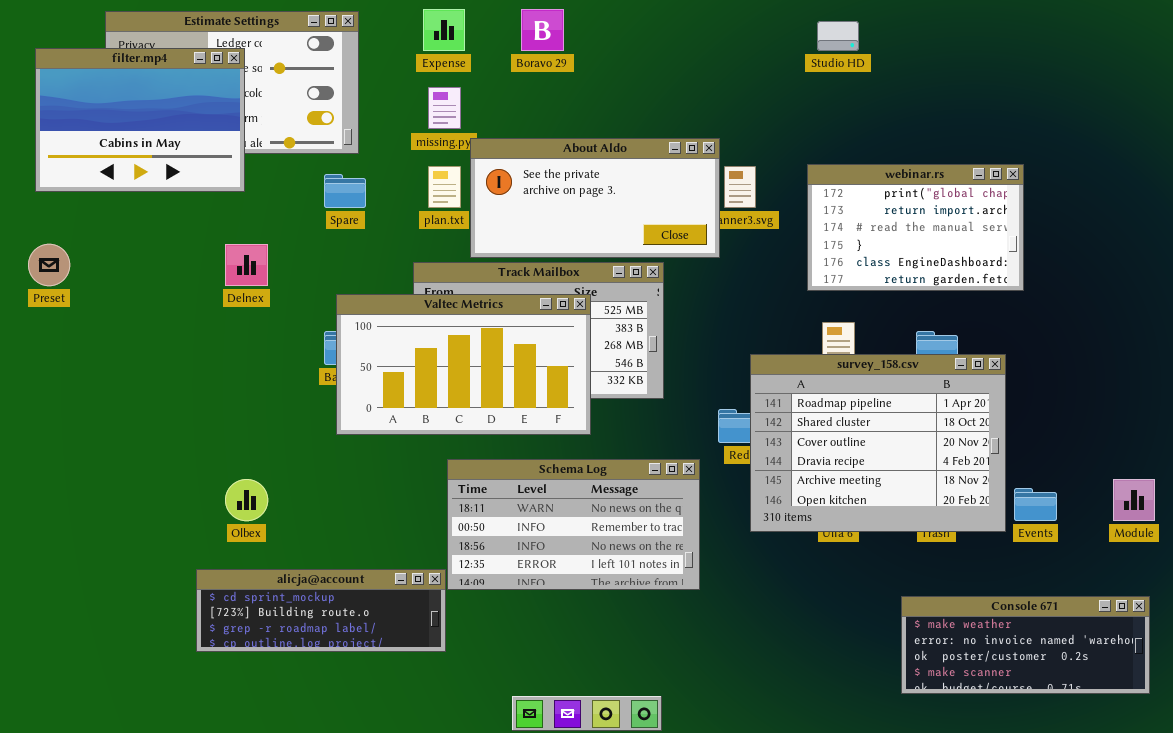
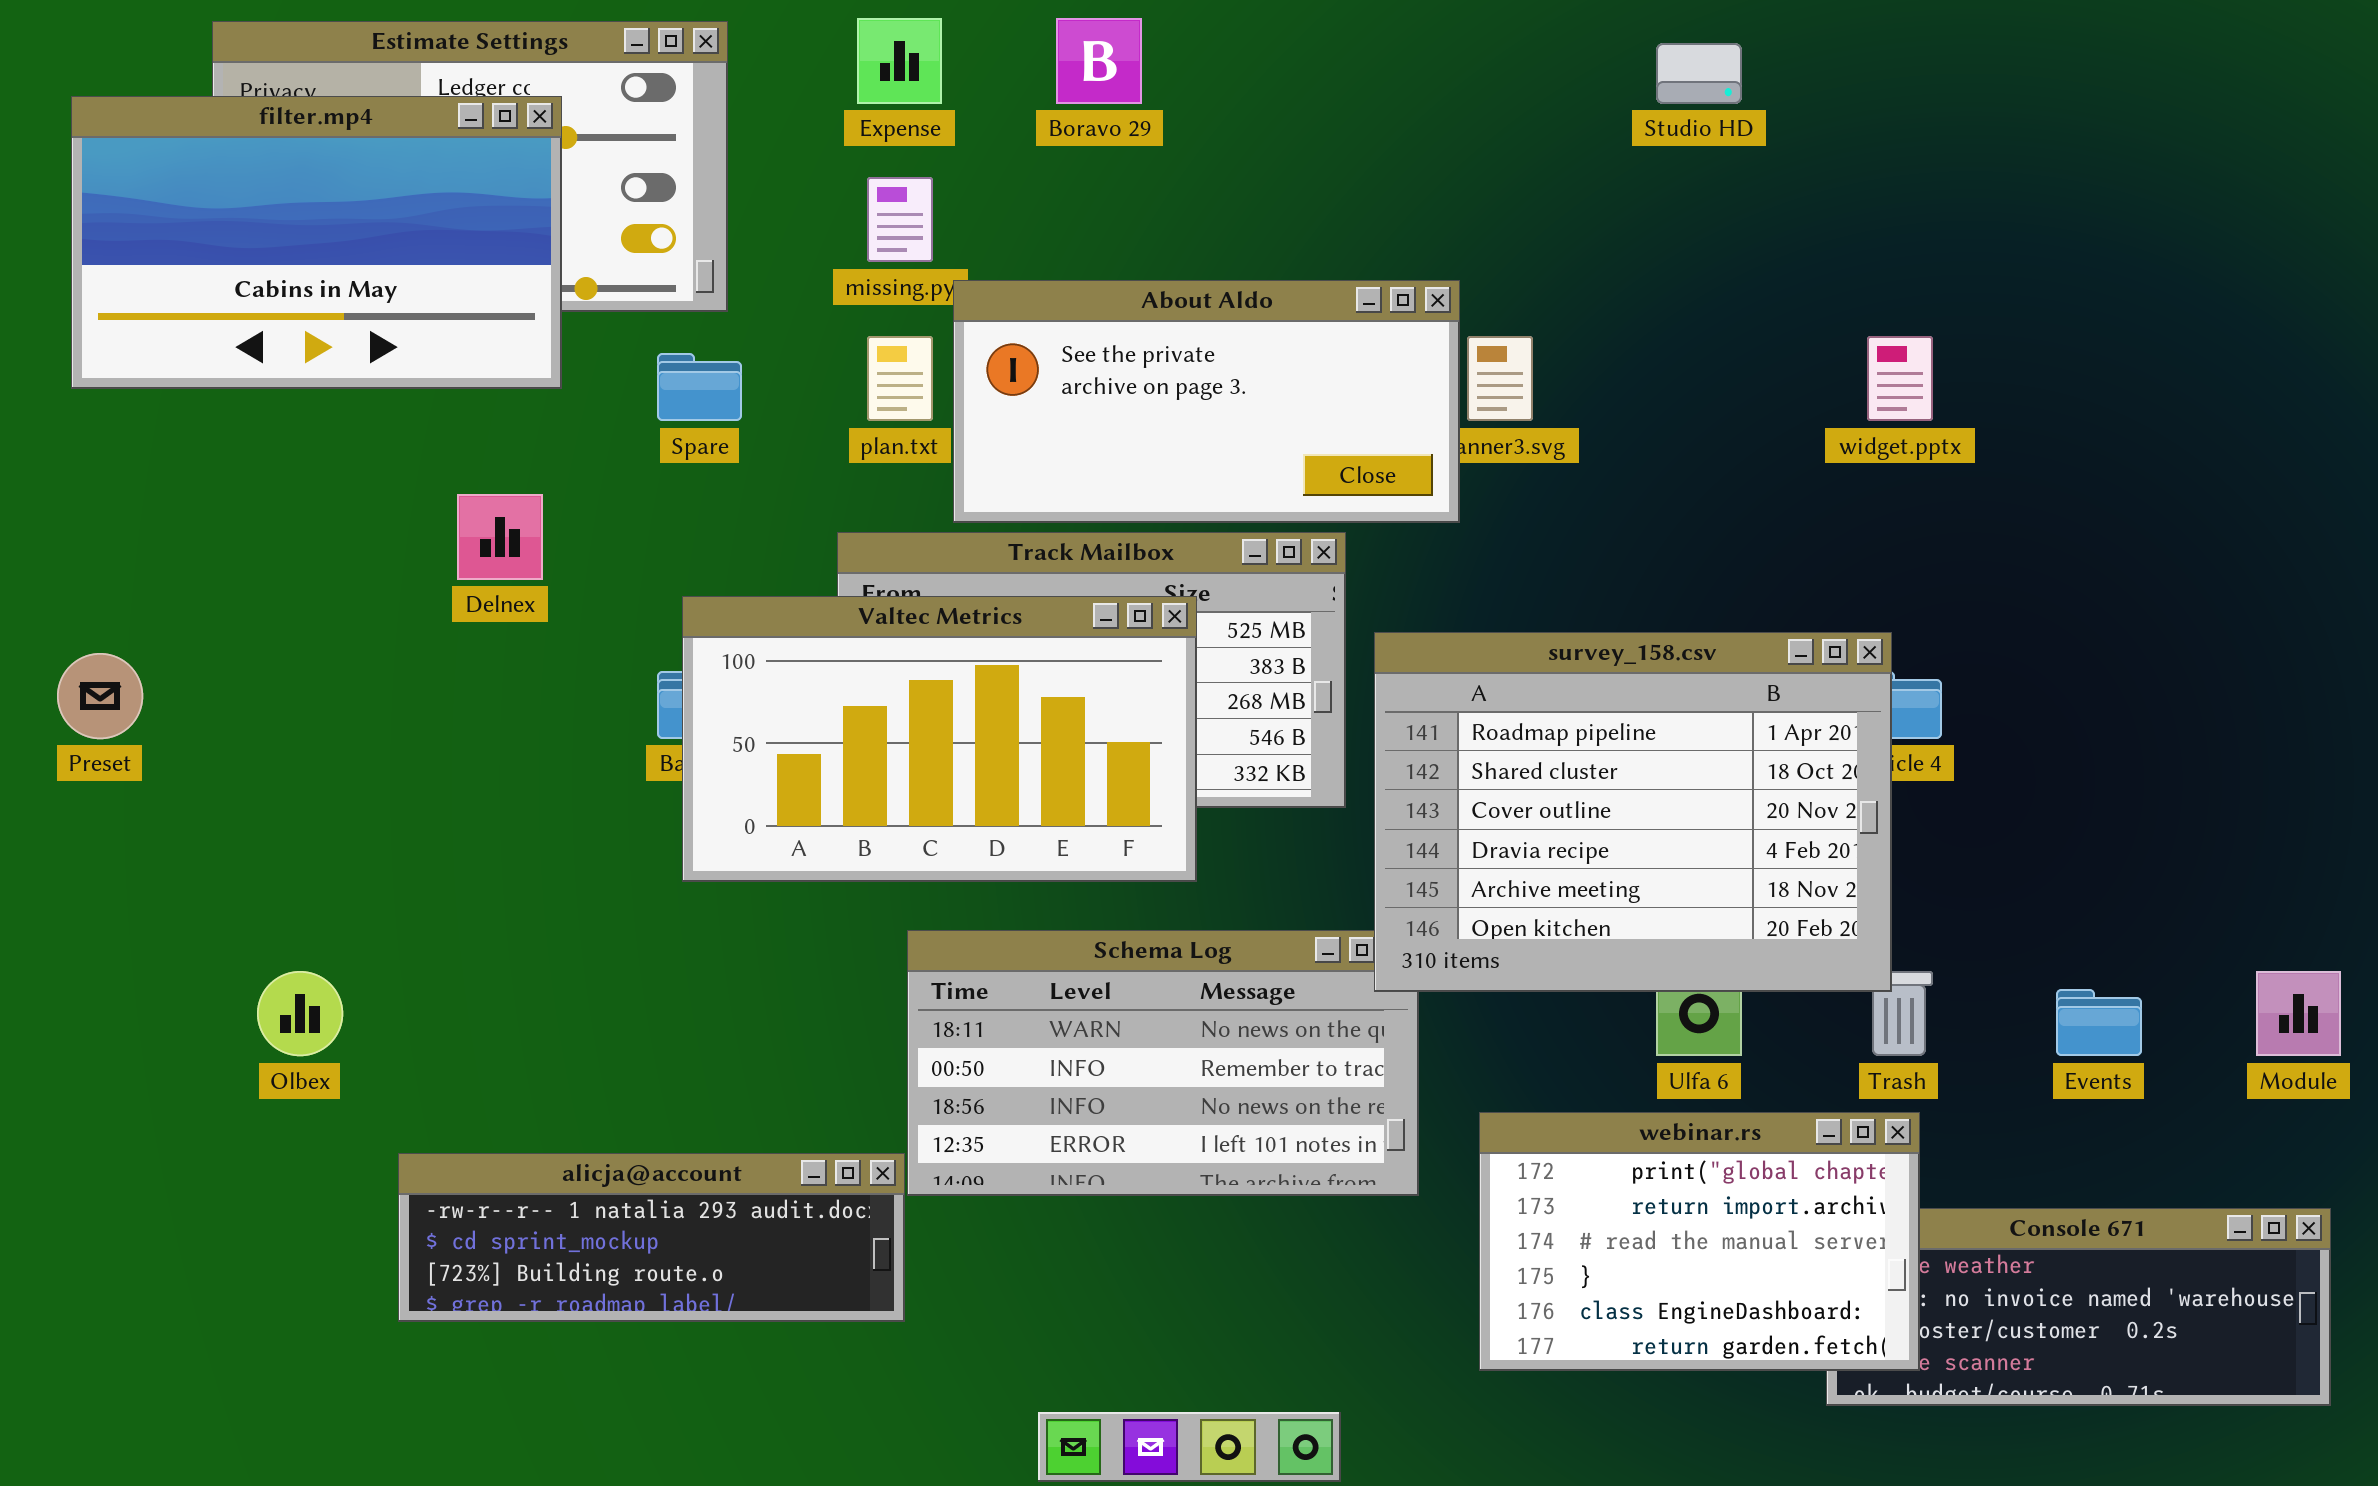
filter.mp4: [35,48,245,192] -> [71,96,562,389], resized
webinar.rs: [807,164,1024,291] -> [1479,1112,1920,1371], moved
Preset: [28,244,70,286] -> [57,653,143,739], moved
survey_158.csv: [750,354,1006,532] -> [1374,632,1892,992], moved
Olbex: [225,479,268,521] -> [257,971,343,1056], moved
alicja@account: [196,569,446,652] -> [398,1153,905,1322], scrolled up 1 row

